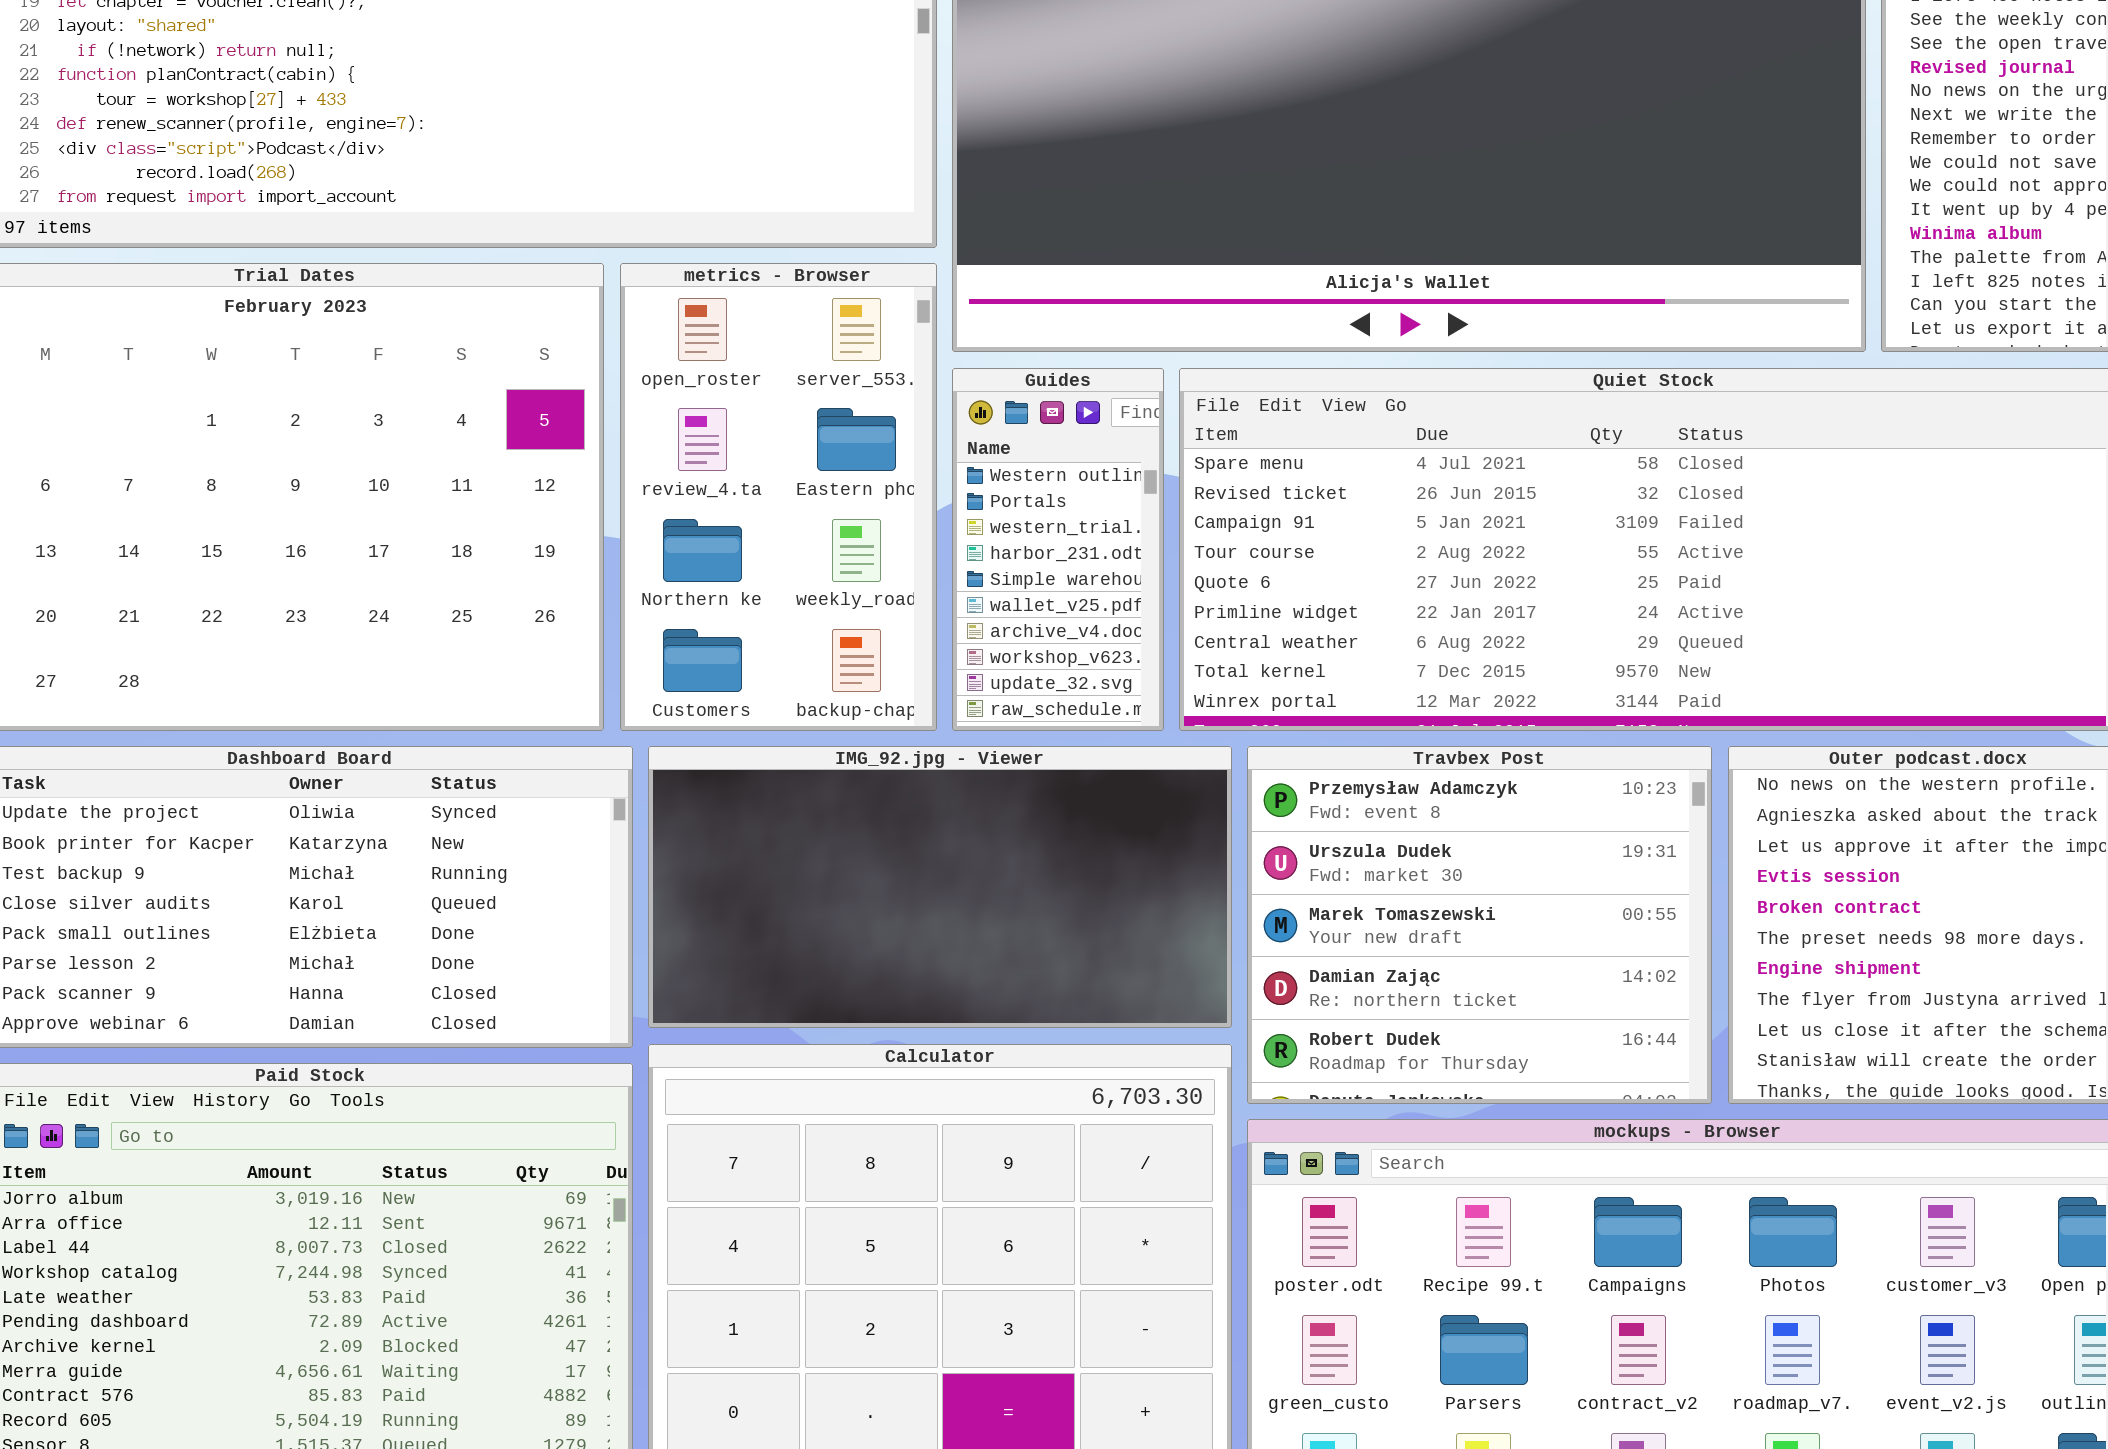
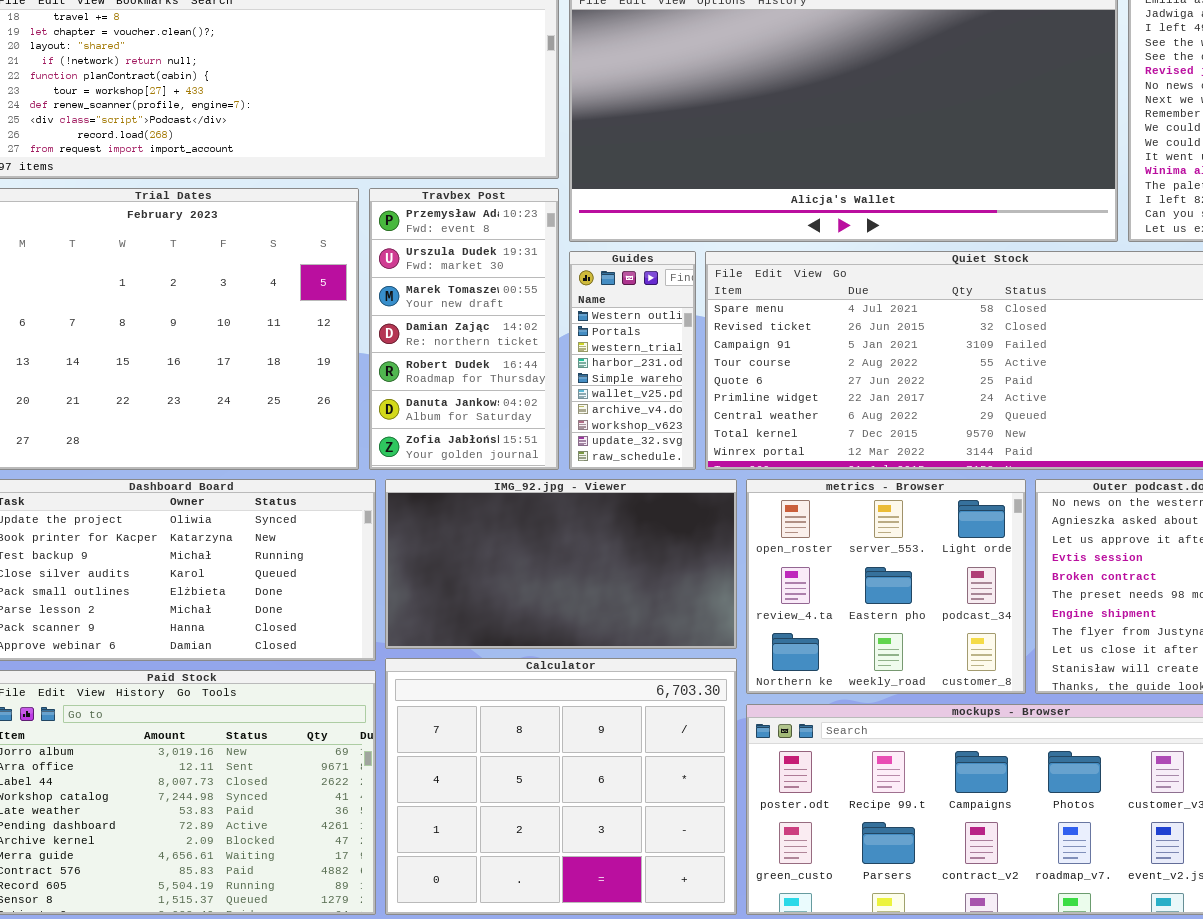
metrics - Browser: [620,263,937,731] -> [746,479,1026,694], moved, resized
Travbex Post: [1247,746,1712,1104] -> [369,188,559,470], moved, resized

